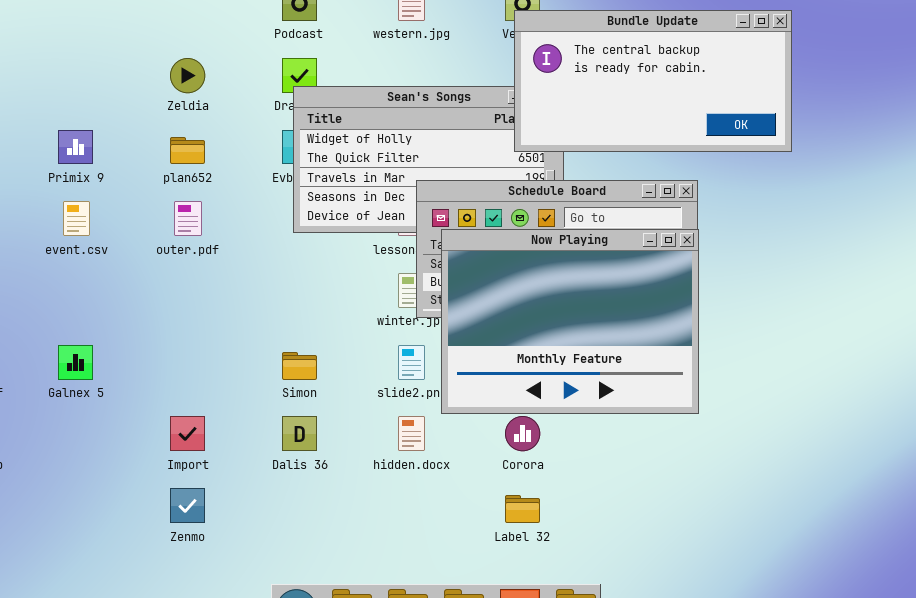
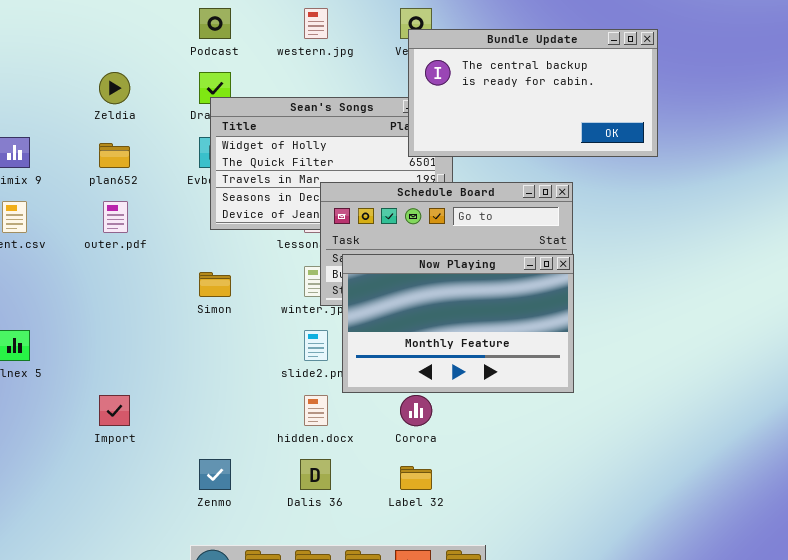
Now Playing: [441,229,699,414] -> [342,254,574,393], resized
Simon: [282,352,317,380] -> [199,272,231,297], moved
Dalis 36: [282,416,317,451] -> [300,459,331,490], moved
Zenmo: [170,488,205,523] -> [199,459,231,490], moved

